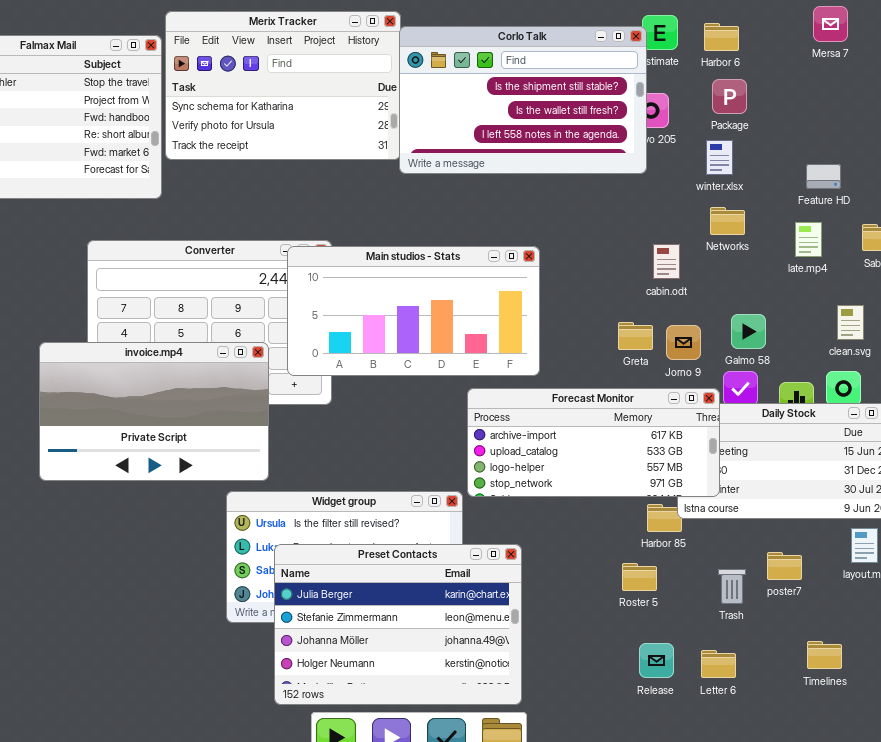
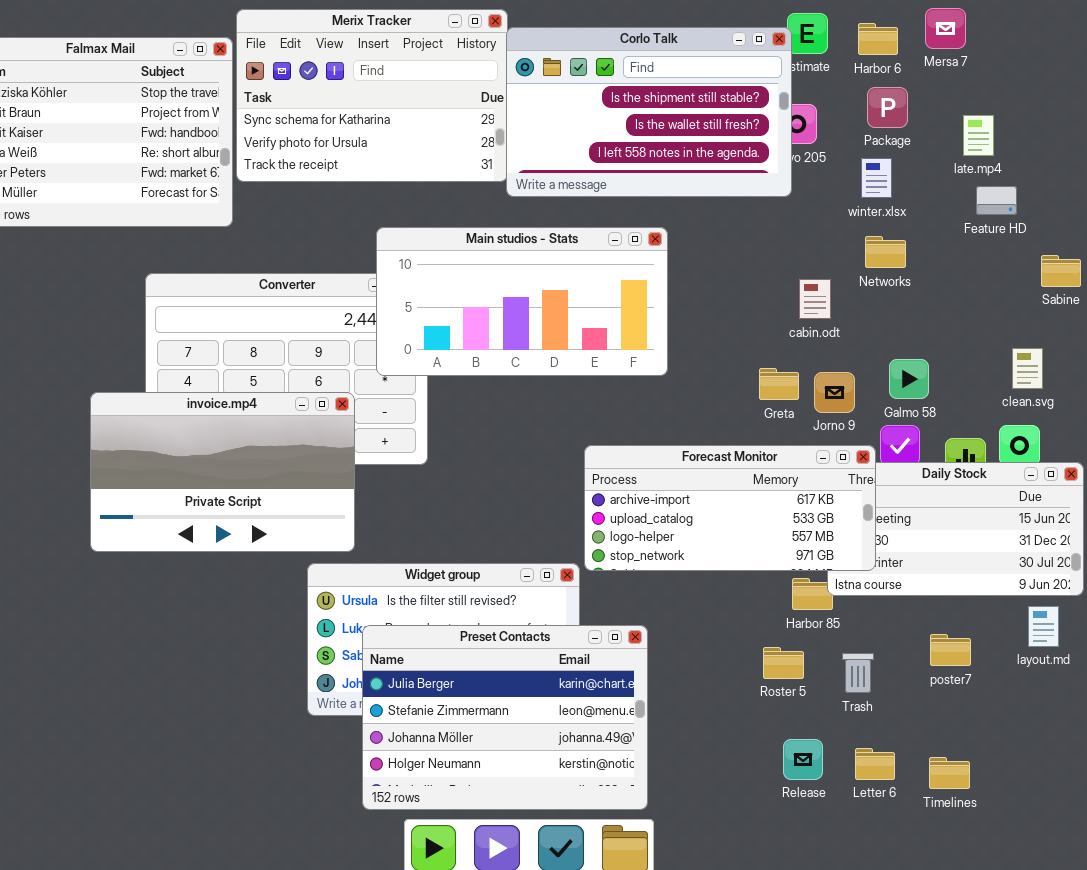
Mersa 7: [813,6,848,42] -> [925,8,966,49], moved
late.mp4: [795,222,822,257] -> [963,115,994,156], moved
Main studios - Stats: [287,246,540,376] -> [376,227,668,376], moved
Trash: [718,569,746,604] -> [842,653,874,693], moved
Timelines: [807,641,842,669] -> [929,757,970,789], moved

